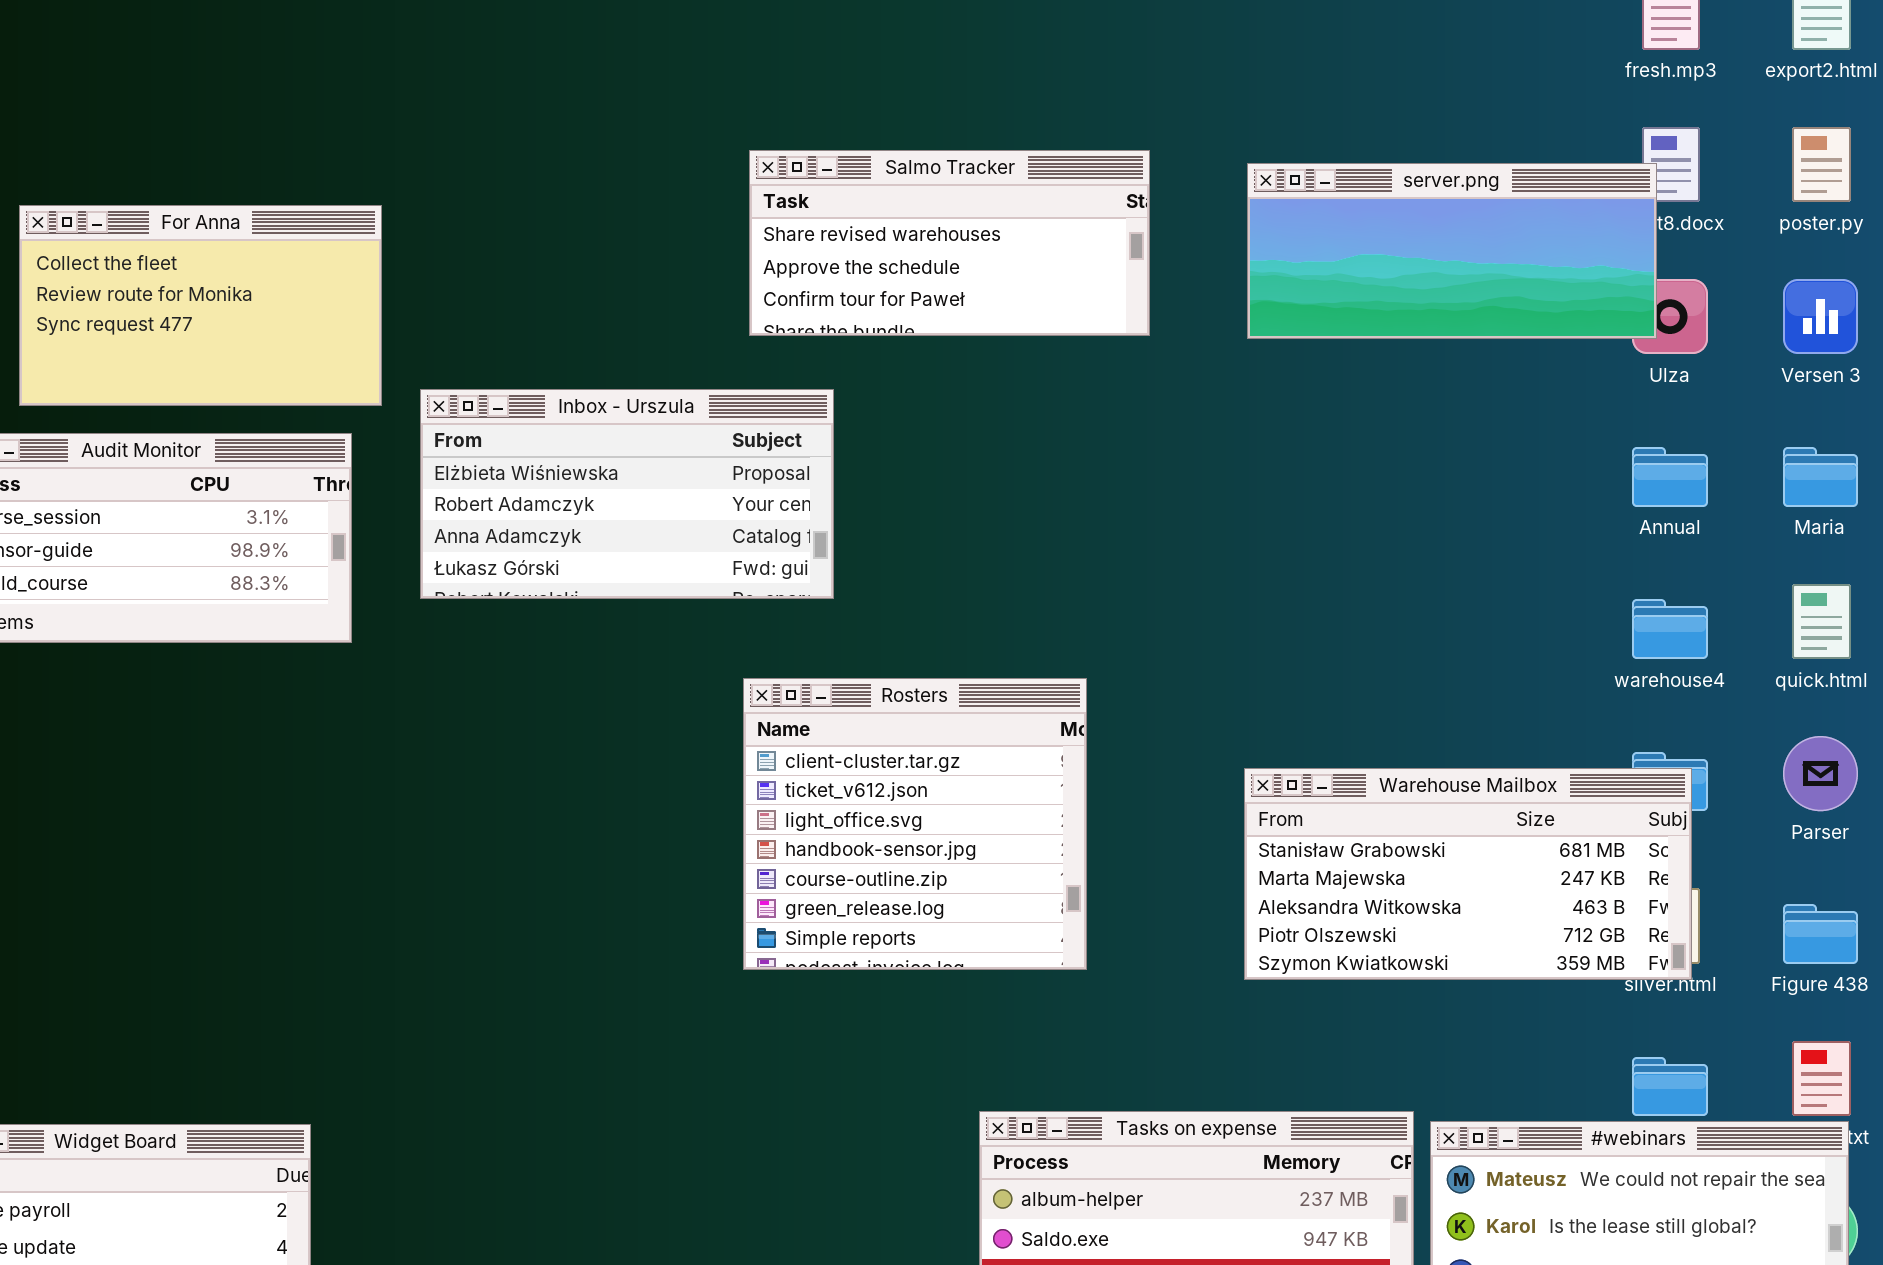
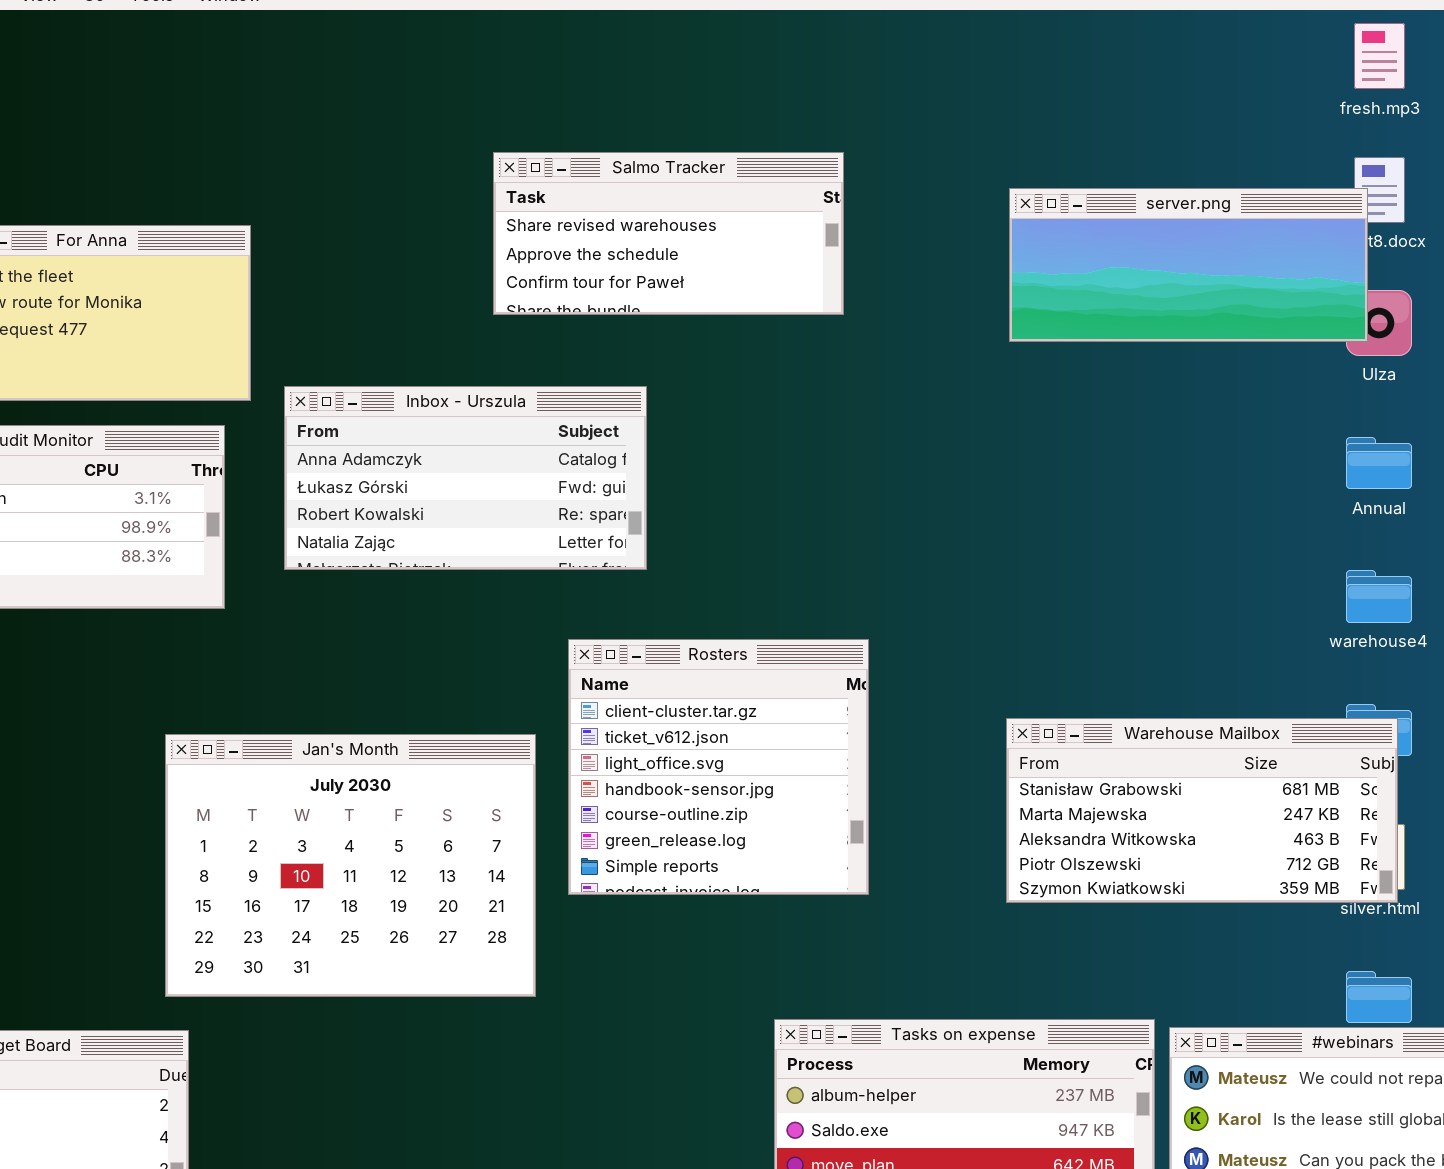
Salmo Tracker: [749,150,1150,336] -> [493,152,844,315], moved
Inbox - Urszula: [420,389,834,599] -> [284,386,647,570], scrolled down 2 rows
Jan's Month: none -> [165,734,536,997], opened

